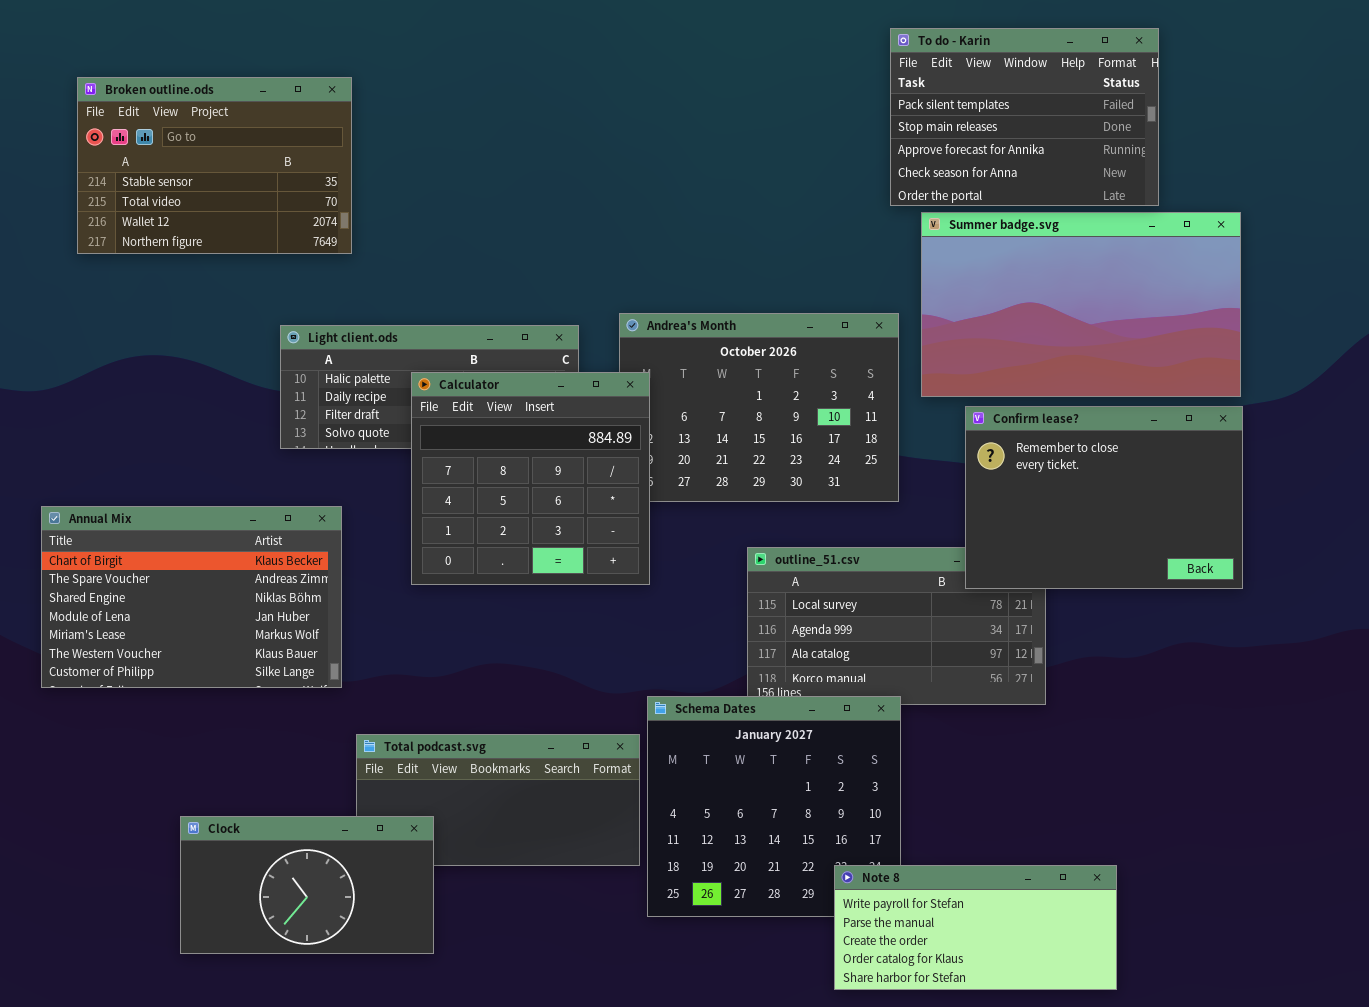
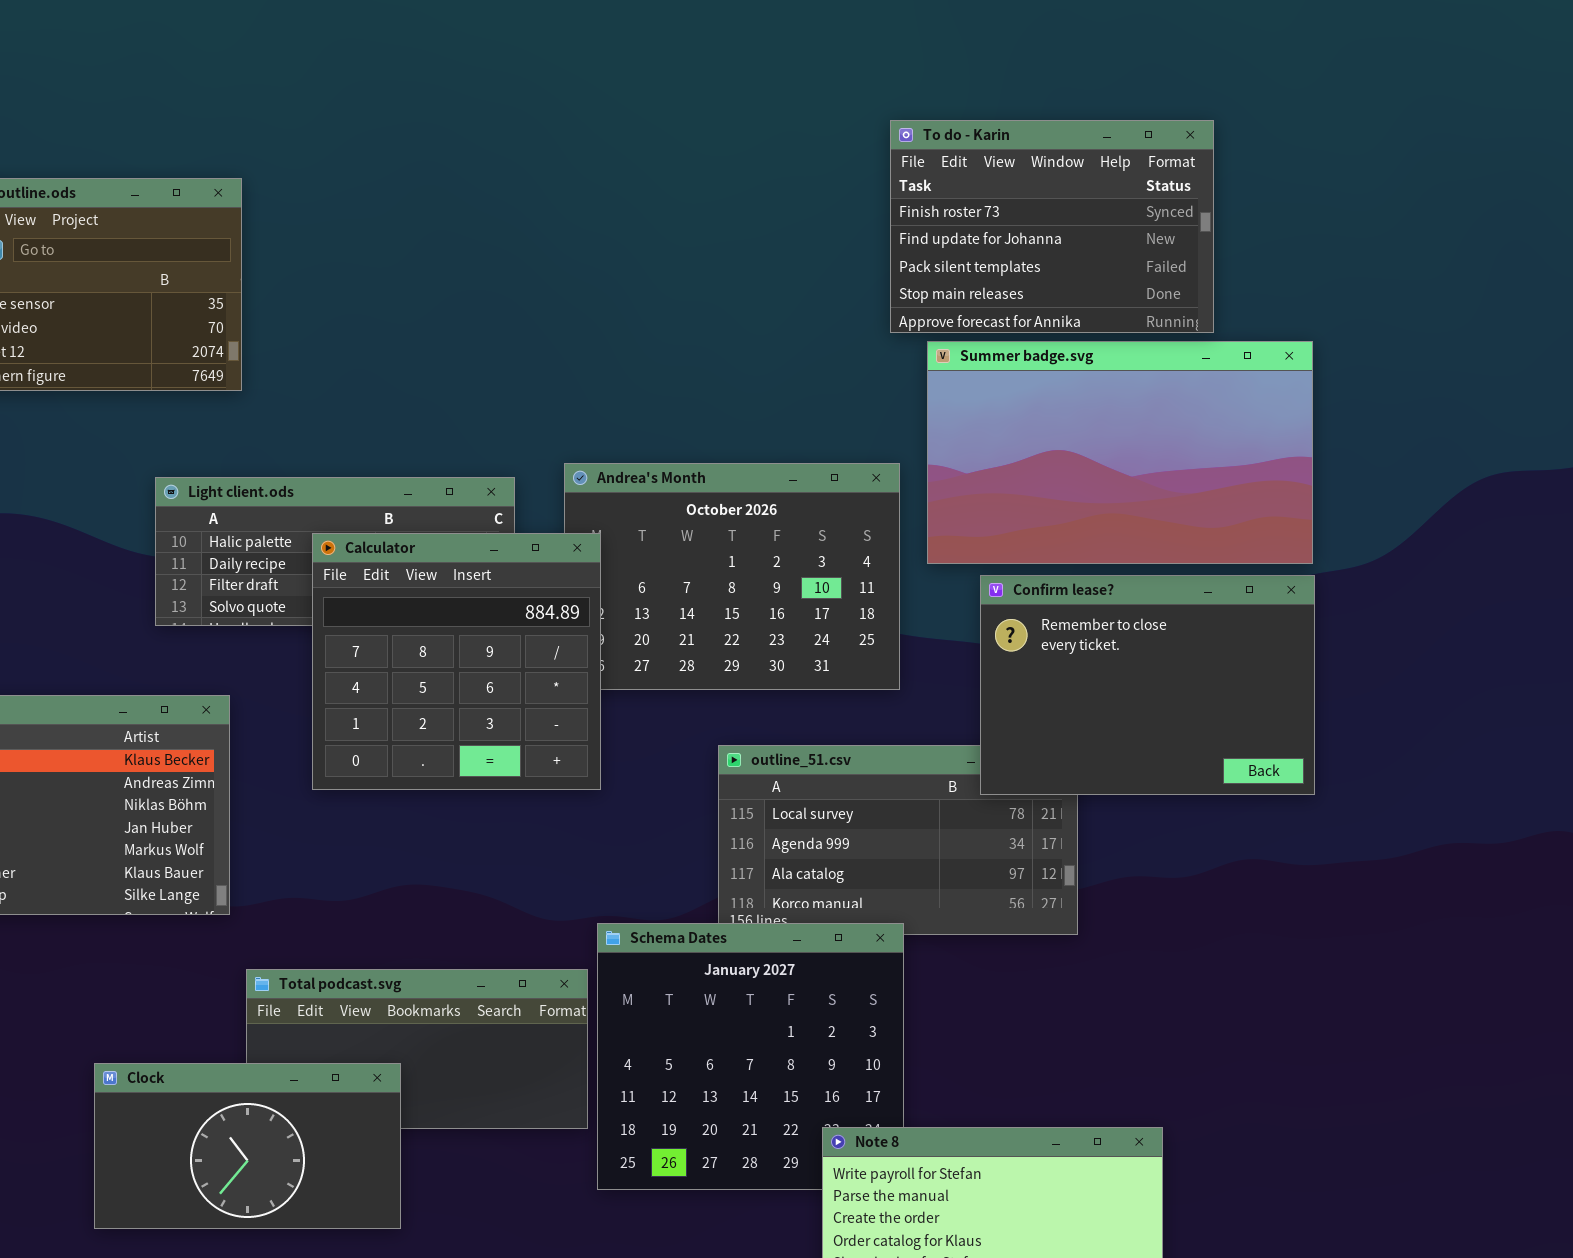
To do - Karin: [890,28,1159,206] -> [890,120,1214,333], scrolled up 2 rows
Clock: [180,816,434,954] -> [94,1063,401,1229], moved

